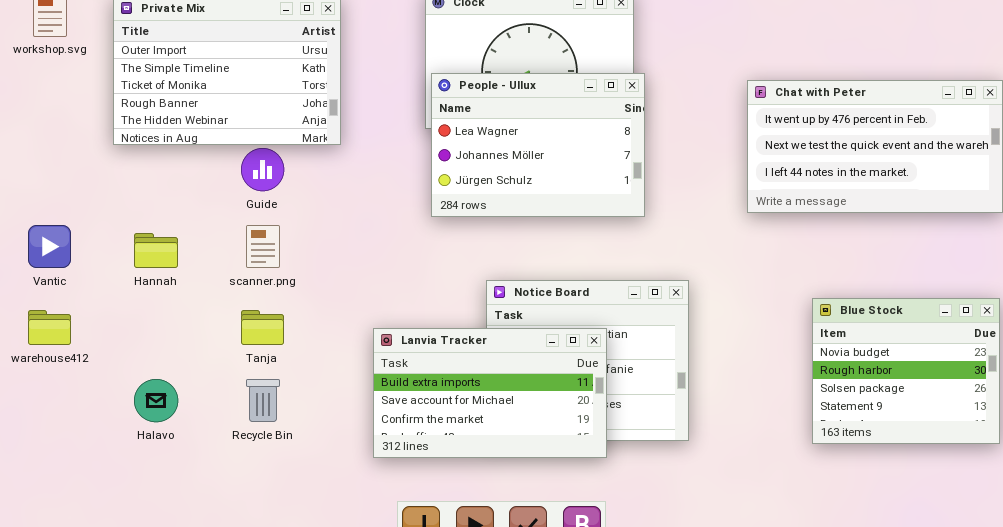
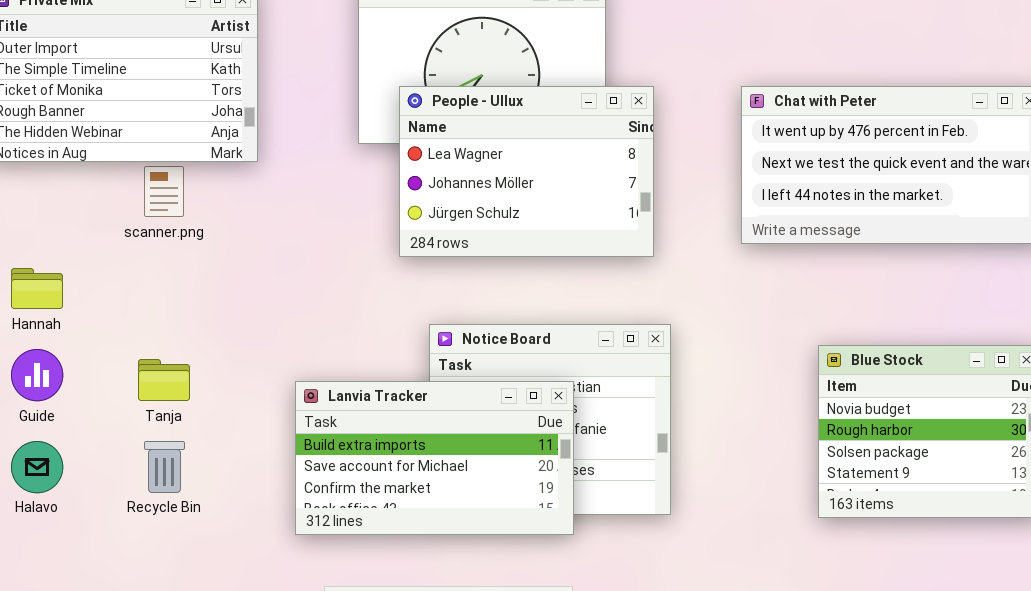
People - Ullux: [431,73,645,217] -> [399,86,654,257], moved
Guide: [241,148,284,191] -> [11,349,63,401], moved
scanner.png: [246,225,280,268] -> [144,166,184,217], moved

